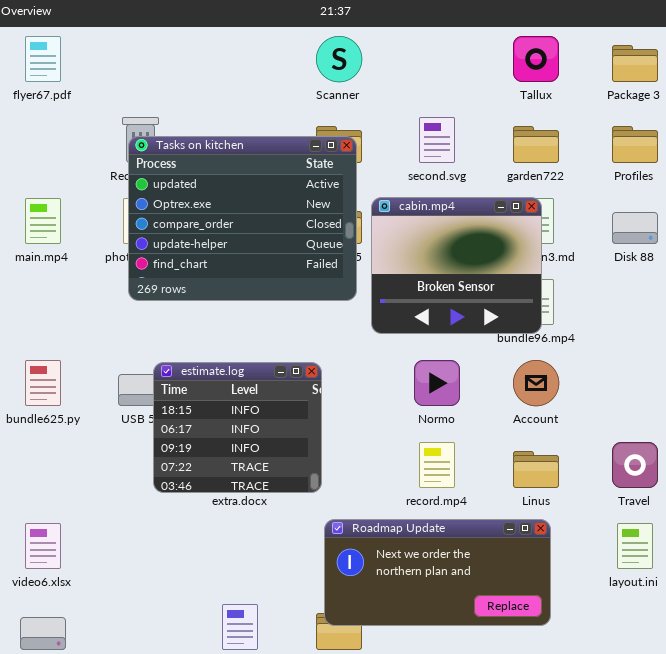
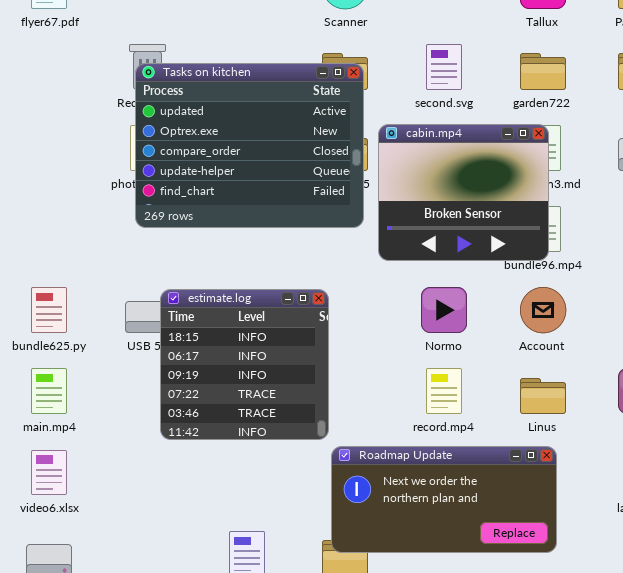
main.mp4: [25,198,61,244] -> [31,368,67,414], moved
estimate.log: [153,362,322,493] -> [160,289,329,440], resized

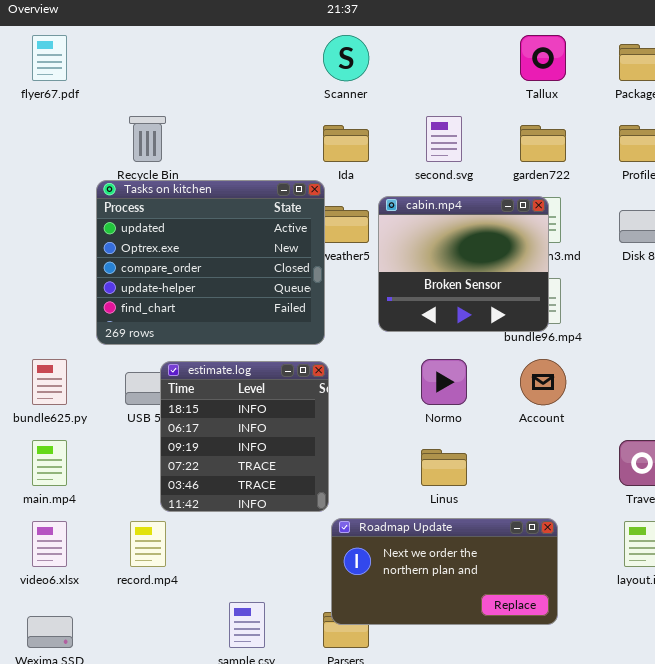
Tasks on kitchen: [135,63,364,228] -> [96,180,325,345], moved
record.mp4: [426,368,462,414] -> [130,521,166,567], moved
Linus: [520,378,566,414] -> [421,449,467,486], moved

